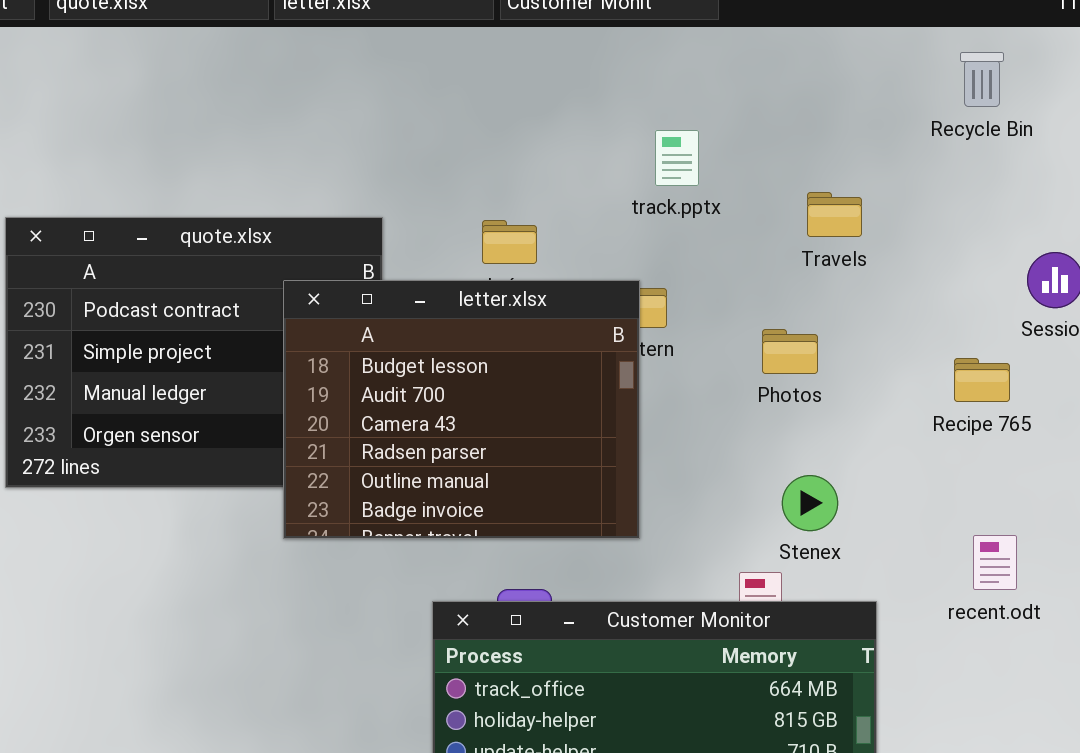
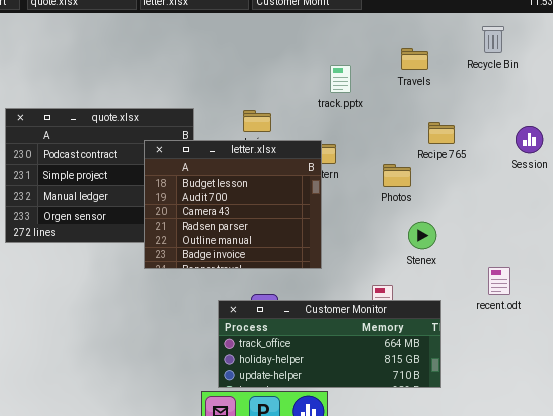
Travels: [807,192,862,237] -> [401,48,428,70], moved
Recipe 765: [954,358,1010,402] -> [428,122,455,144], moved
Stenex: [782,475,838,531] -> [408,222,436,249], moved

